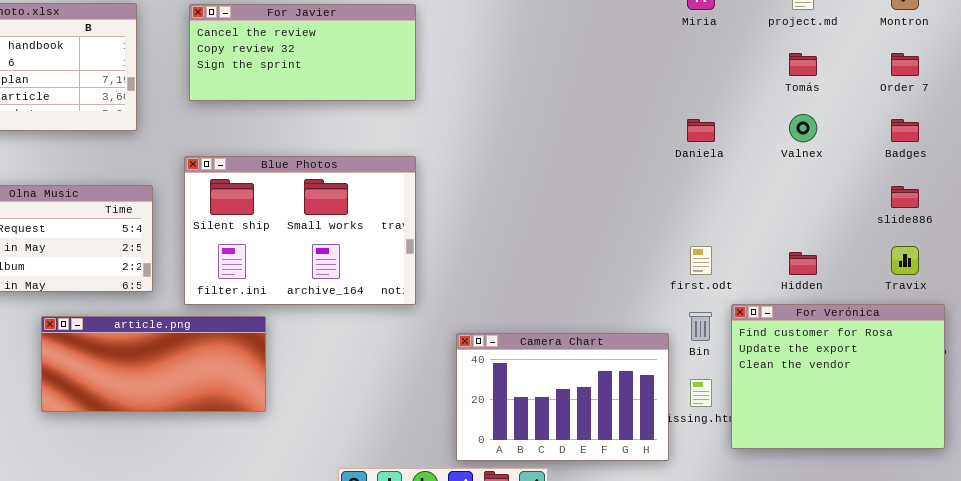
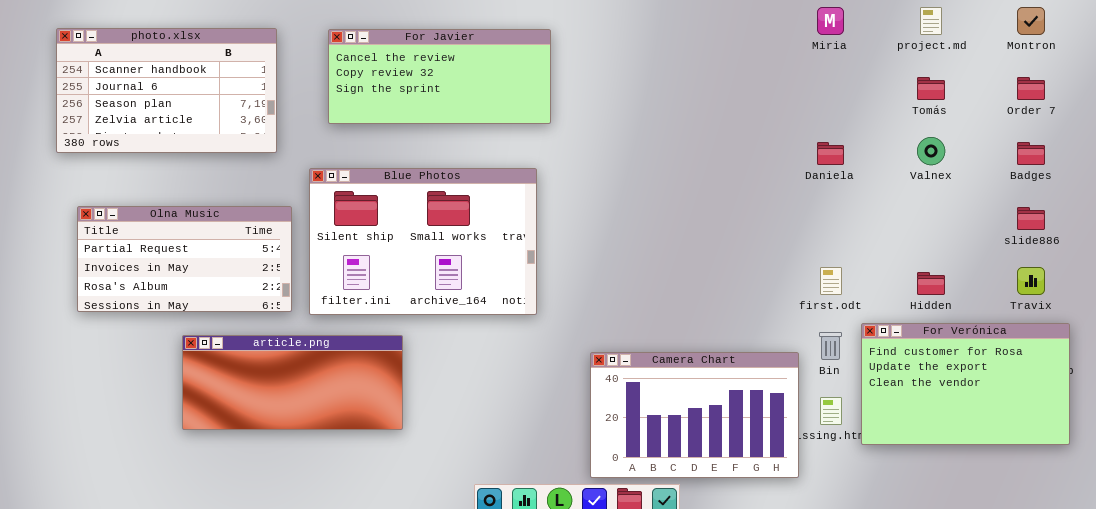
Blue Photos: [184,156,416,305] -> [309,168,537,315], moved
For Verónica: [731,304,945,449] -> [861,323,1070,445], resized

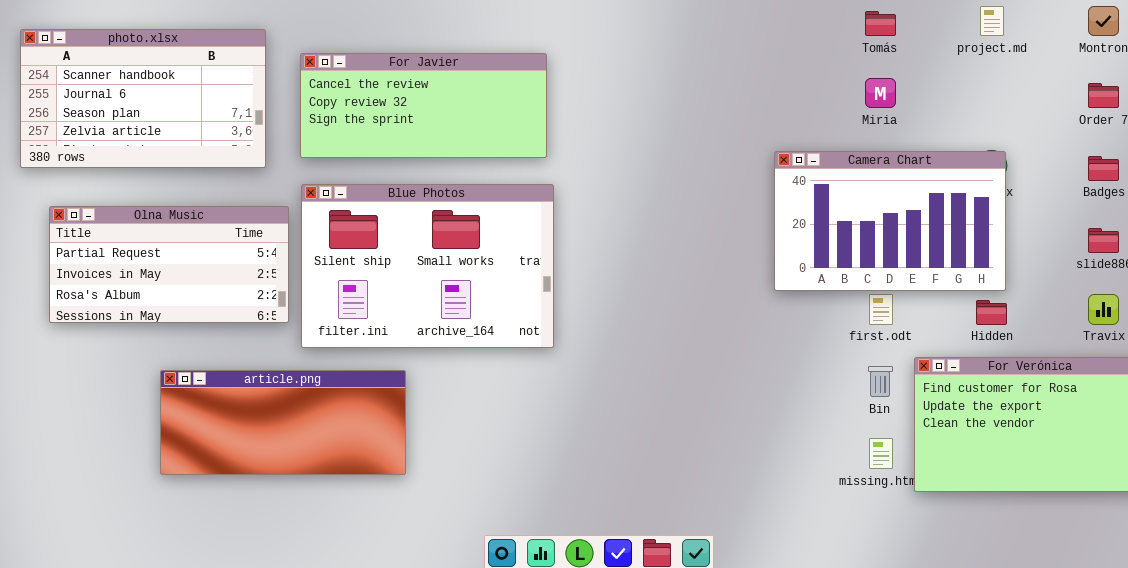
Miria: [817,7,844,35] -> [865,78,896,108], moved
For Javier: [328,29,551,124] -> [300,53,547,158], moved
Tomás: [917,77,945,100] -> [865,11,896,36], moved
Olna Music: [77,206,292,312] -> [49,206,289,323], moved
Camera Chart: [590,352,799,478] -> [774,151,1006,291], moved

